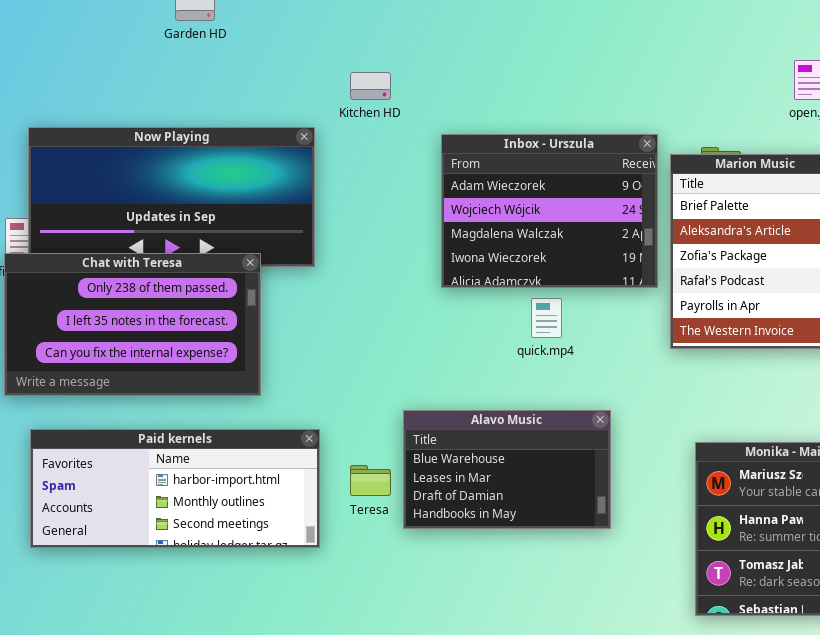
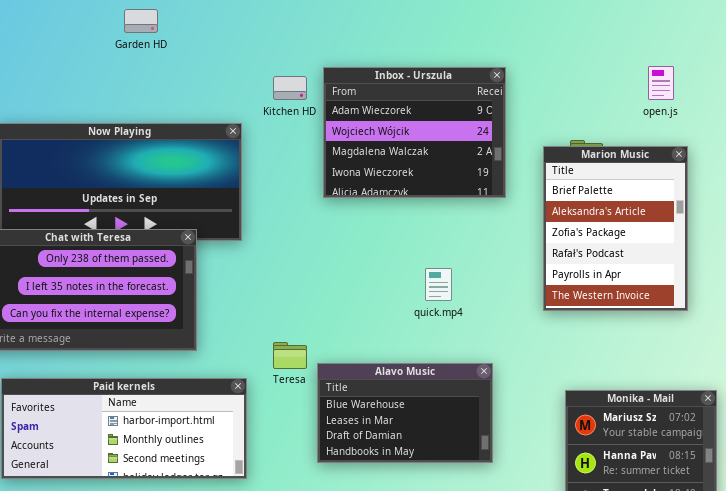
Inbox - Urszula: [441,134,658,288] -> [323,67,506,198], moved
Teresa: [350,465,391,496] -> [273,342,307,369], moved

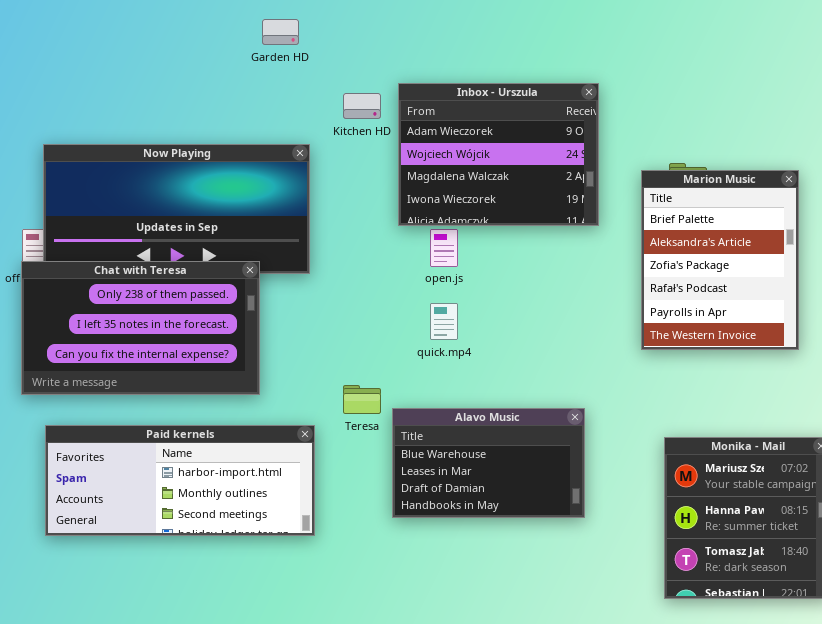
Garden HD: [124,9,158,33] -> [262,19,299,45], moved
open.js: [648,66,674,100] -> [430,229,458,267], moved
quick.mp4: [425,268,452,301] -> [430,303,458,340], moved

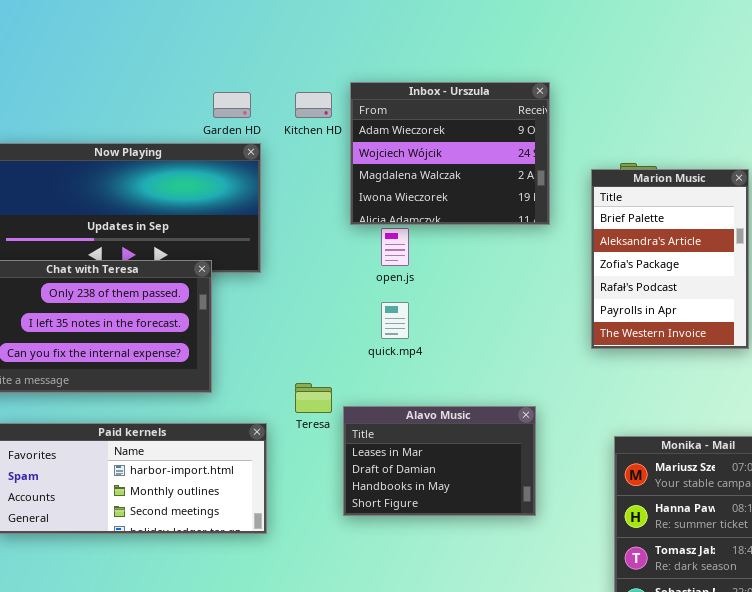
Garden HD: [262,19,299,45] -> [213,92,251,118], moved
Alavo Music: [392,408,585,518] -> [343,406,536,516], scrolled down 1 row

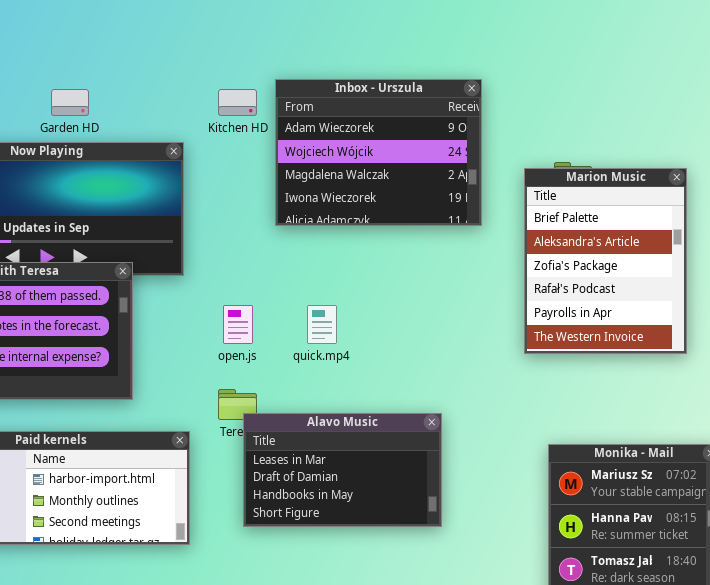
Garden HD: [213,92,251,118] -> [51,89,89,116], moved
open.js: [381,228,409,266] -> [223,305,253,344], moved
Alavo Music: [343,406,536,516] -> [243,413,442,527], moved

